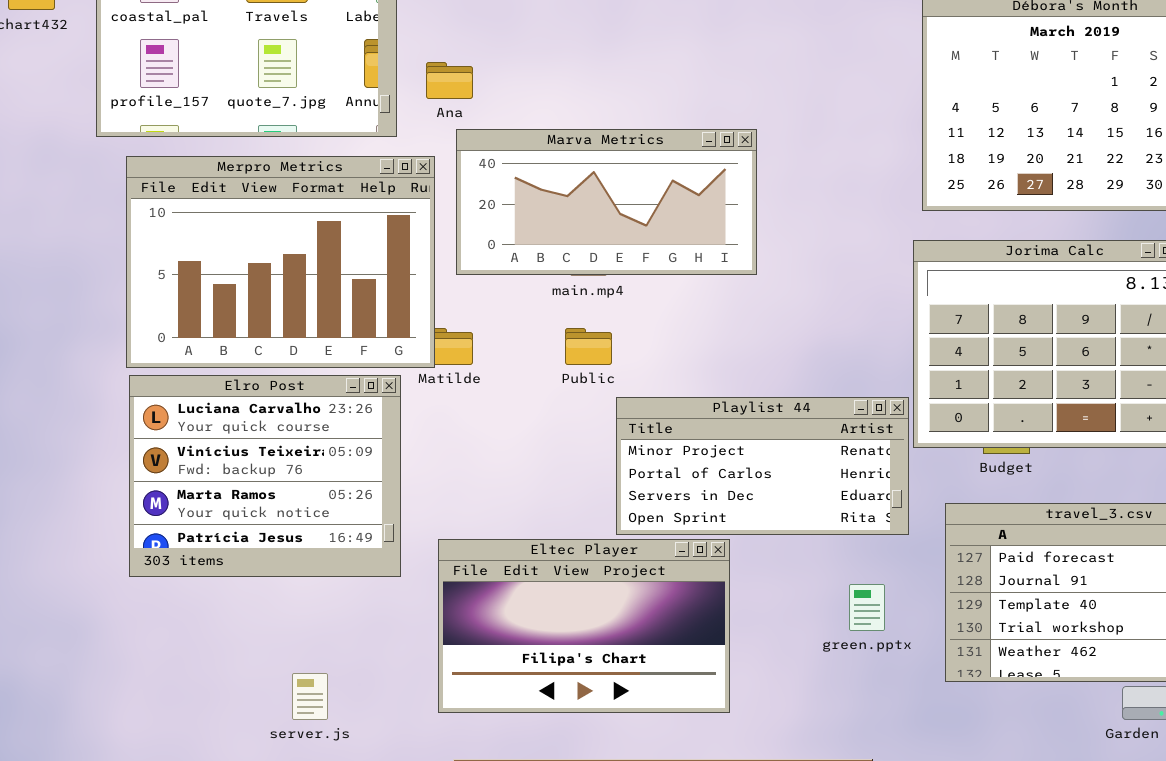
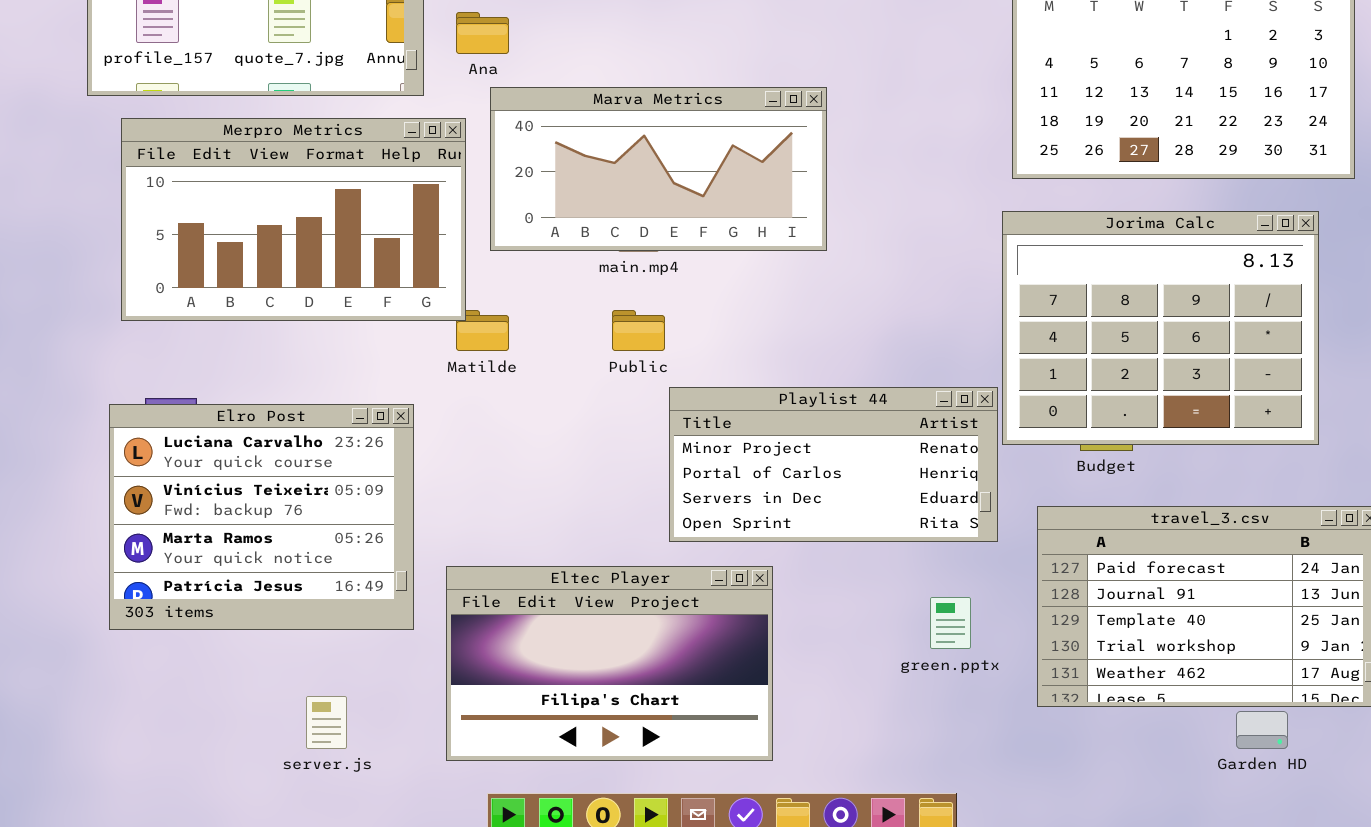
Merpro Metrics: [126,156,435,368] -> [121,118,466,321], resized
Elro Post: [129,375,401,577] -> [109,404,414,630], moved
Eltec Player: [438,539,730,713] -> [446,566,773,761], moved

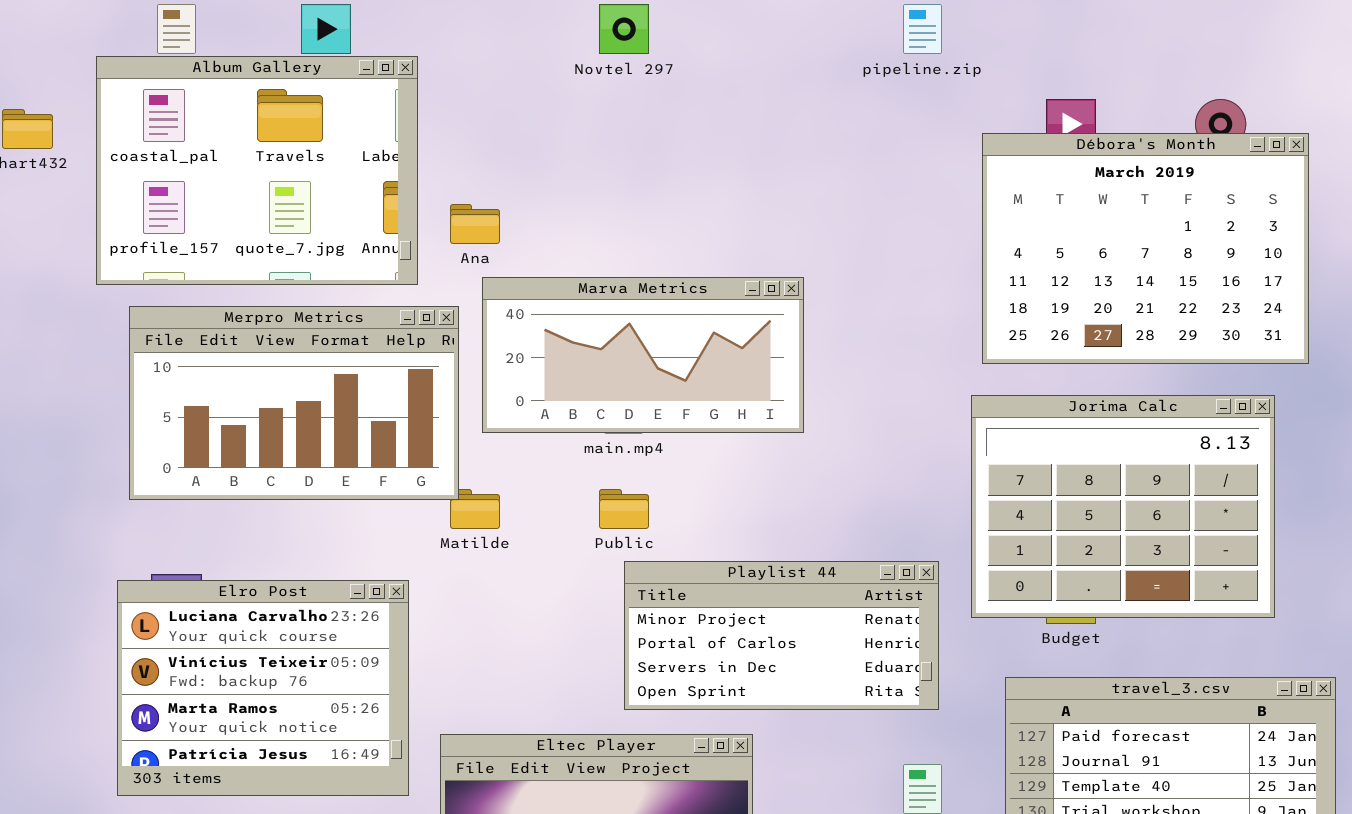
Playlist 44: [669,387,998,542] -> [624,561,939,710], moved

